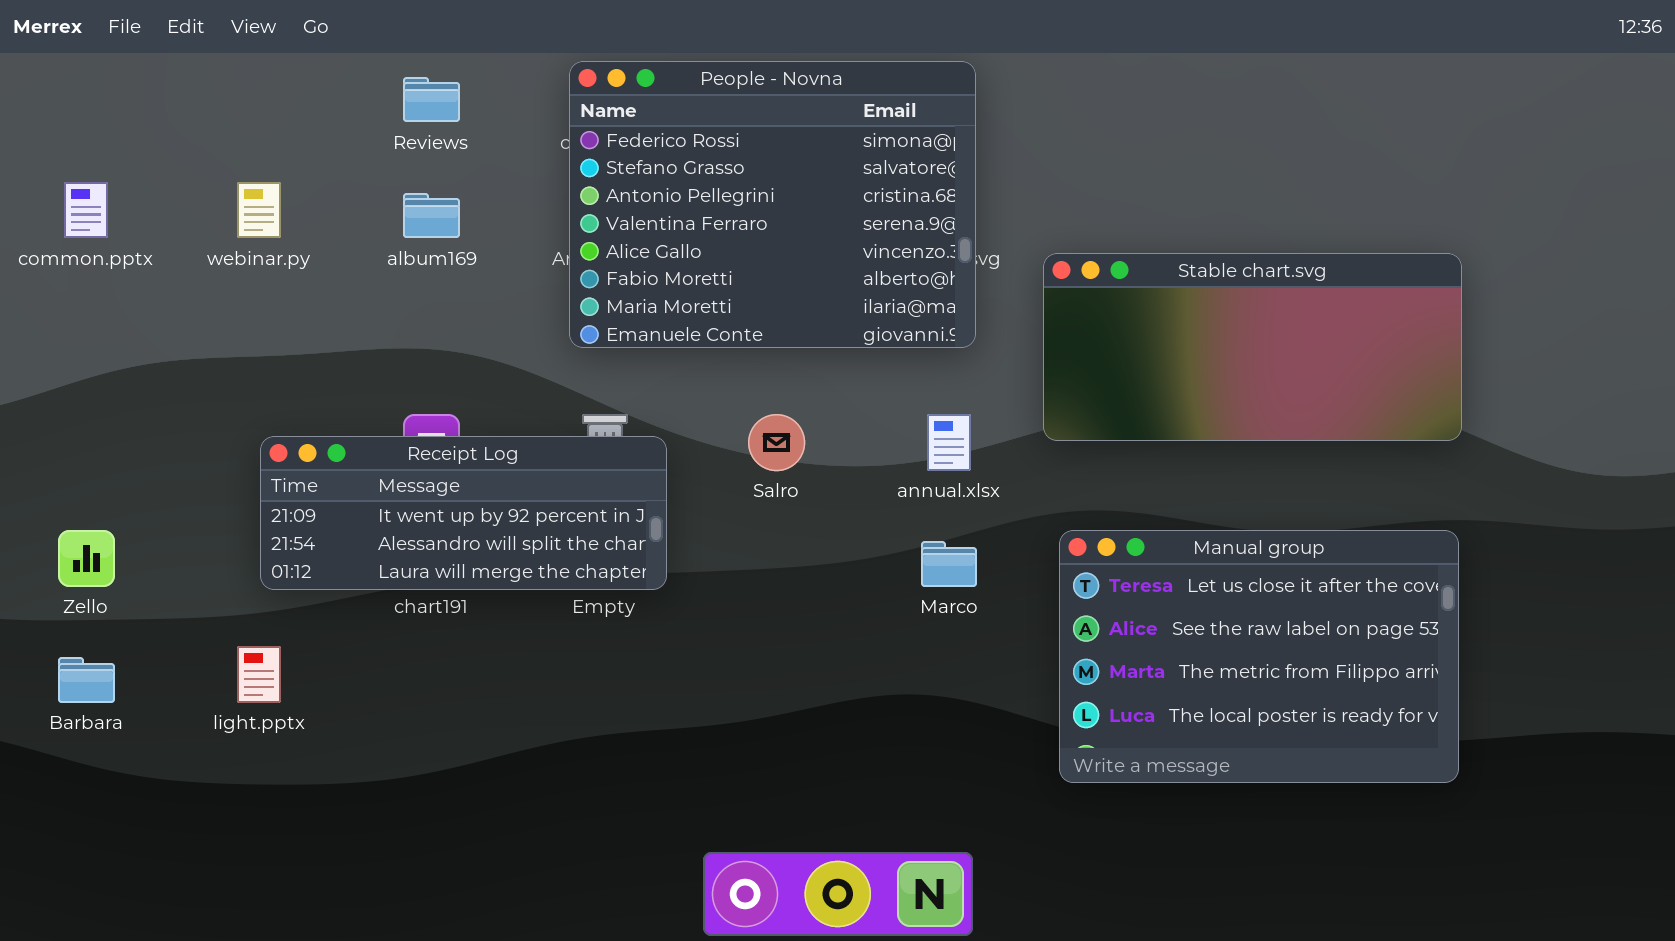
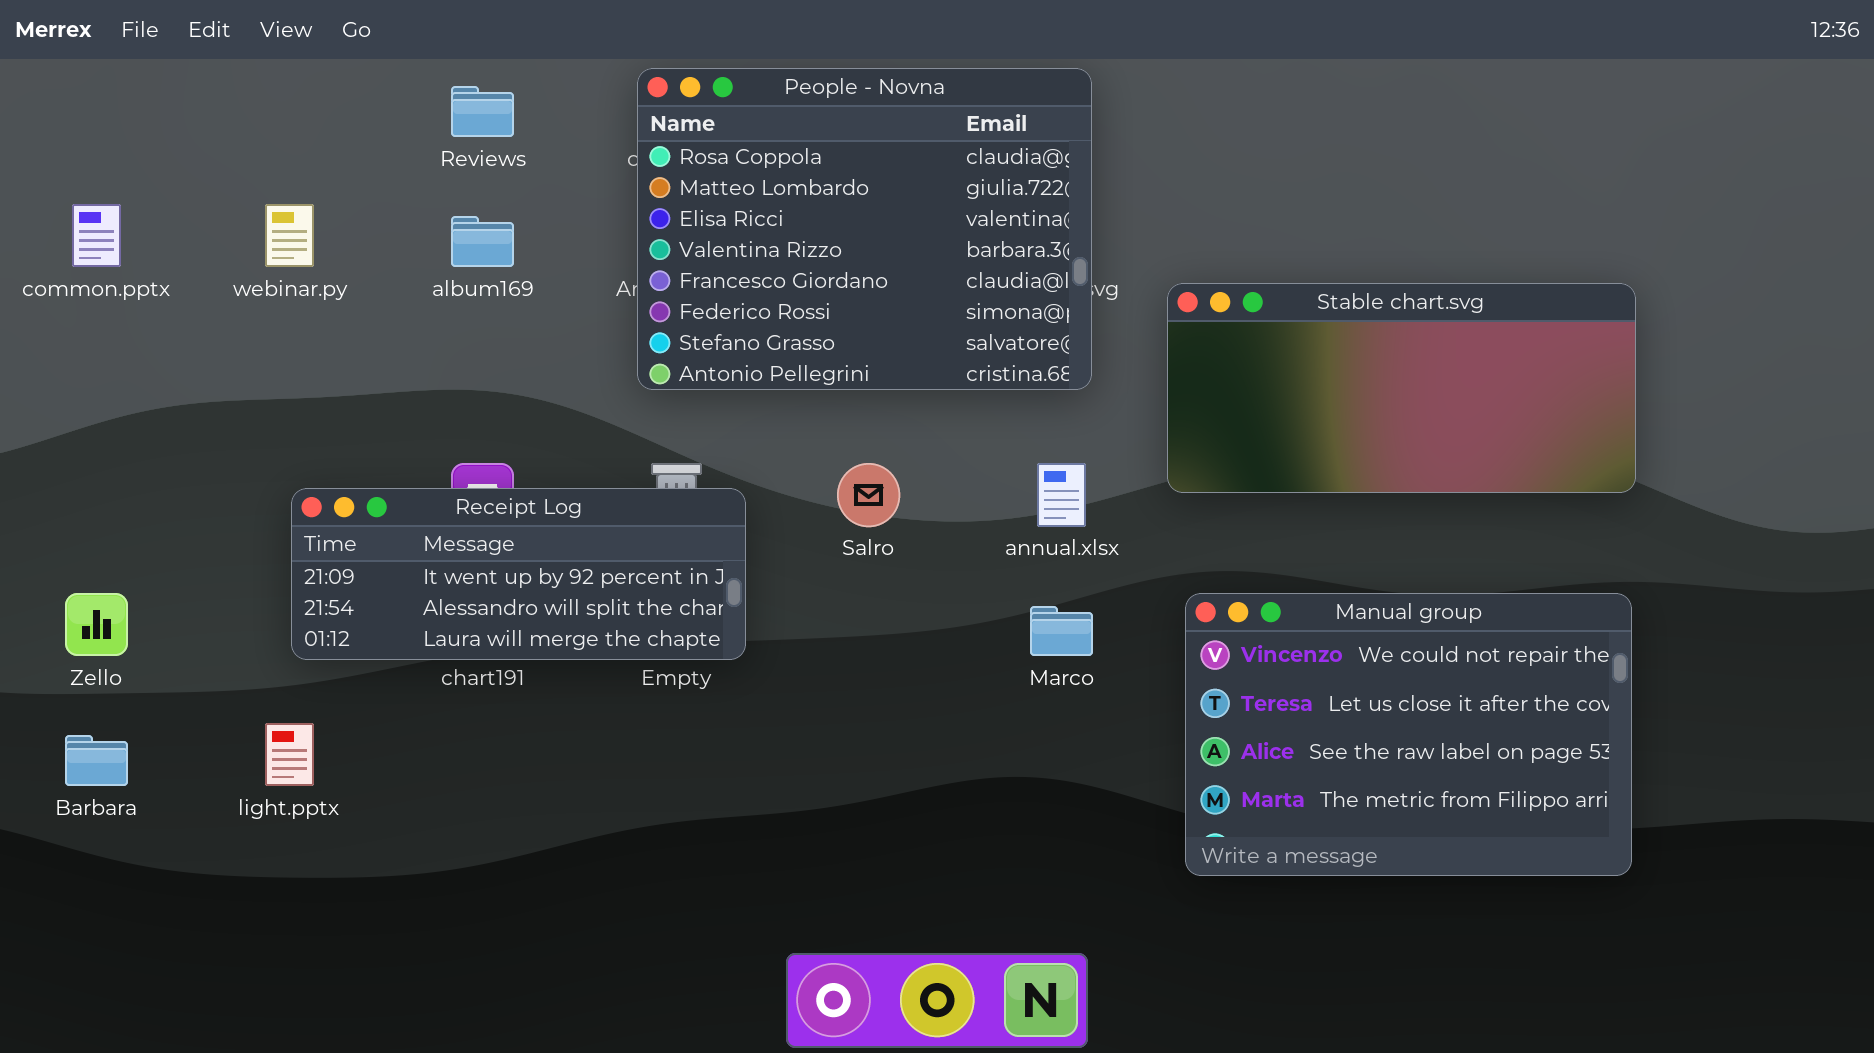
People - Novna: [569,61,976,348] -> [637,68,1092,390], scrolled up 5 rows
Manual group: [1059,530,1459,783] -> [1185,593,1632,876], scrolled up 1 row

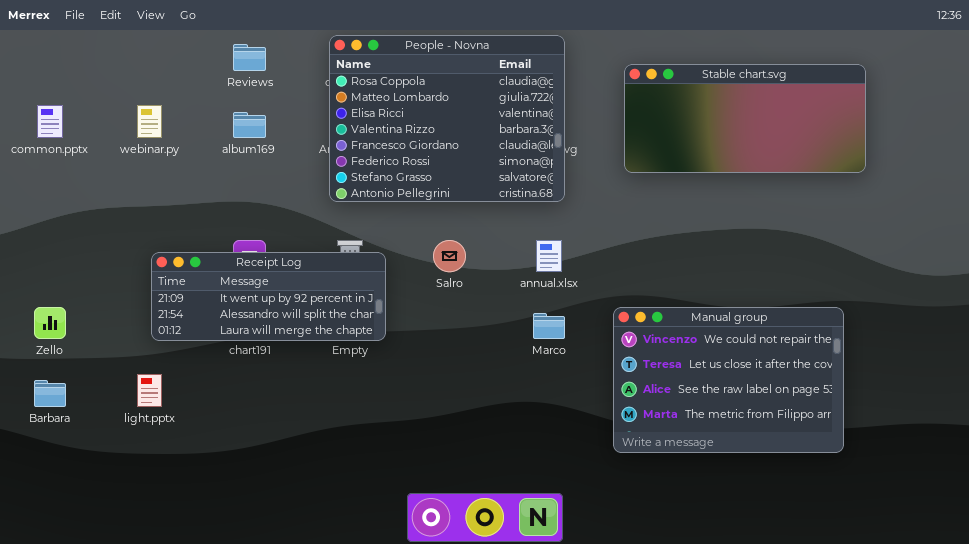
Stable chart.svg: [1167,283,1636,493] -> [624,64,866,173], moved

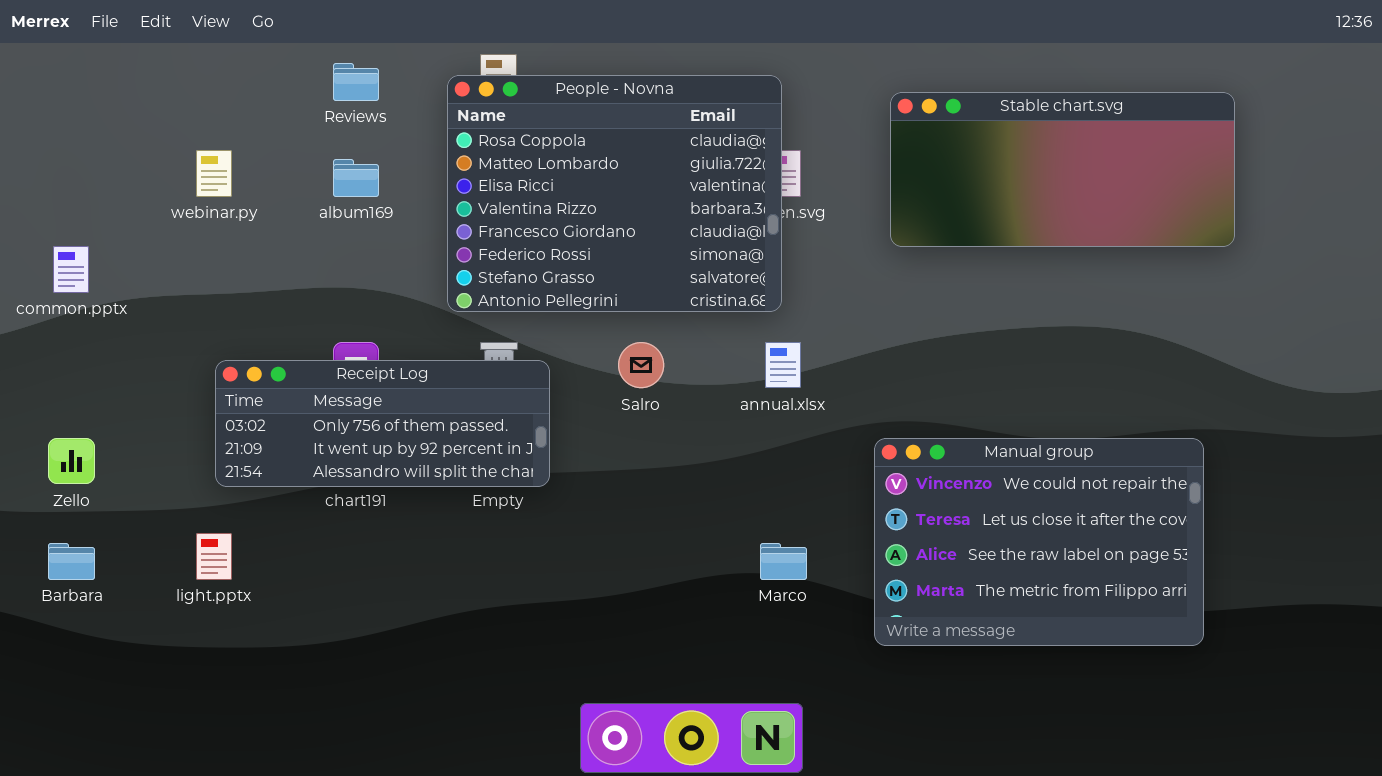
People - Novna: [329,35,565,202] -> [447,75,782,312], moved
common.pptx: [37,105,63,138] -> [53,246,89,293], moved
Receipt Log: [151,252,386,341] -> [215,360,550,487], scrolled up 1 row
Marco: [533,313,565,339] -> [760,543,807,580], moved

